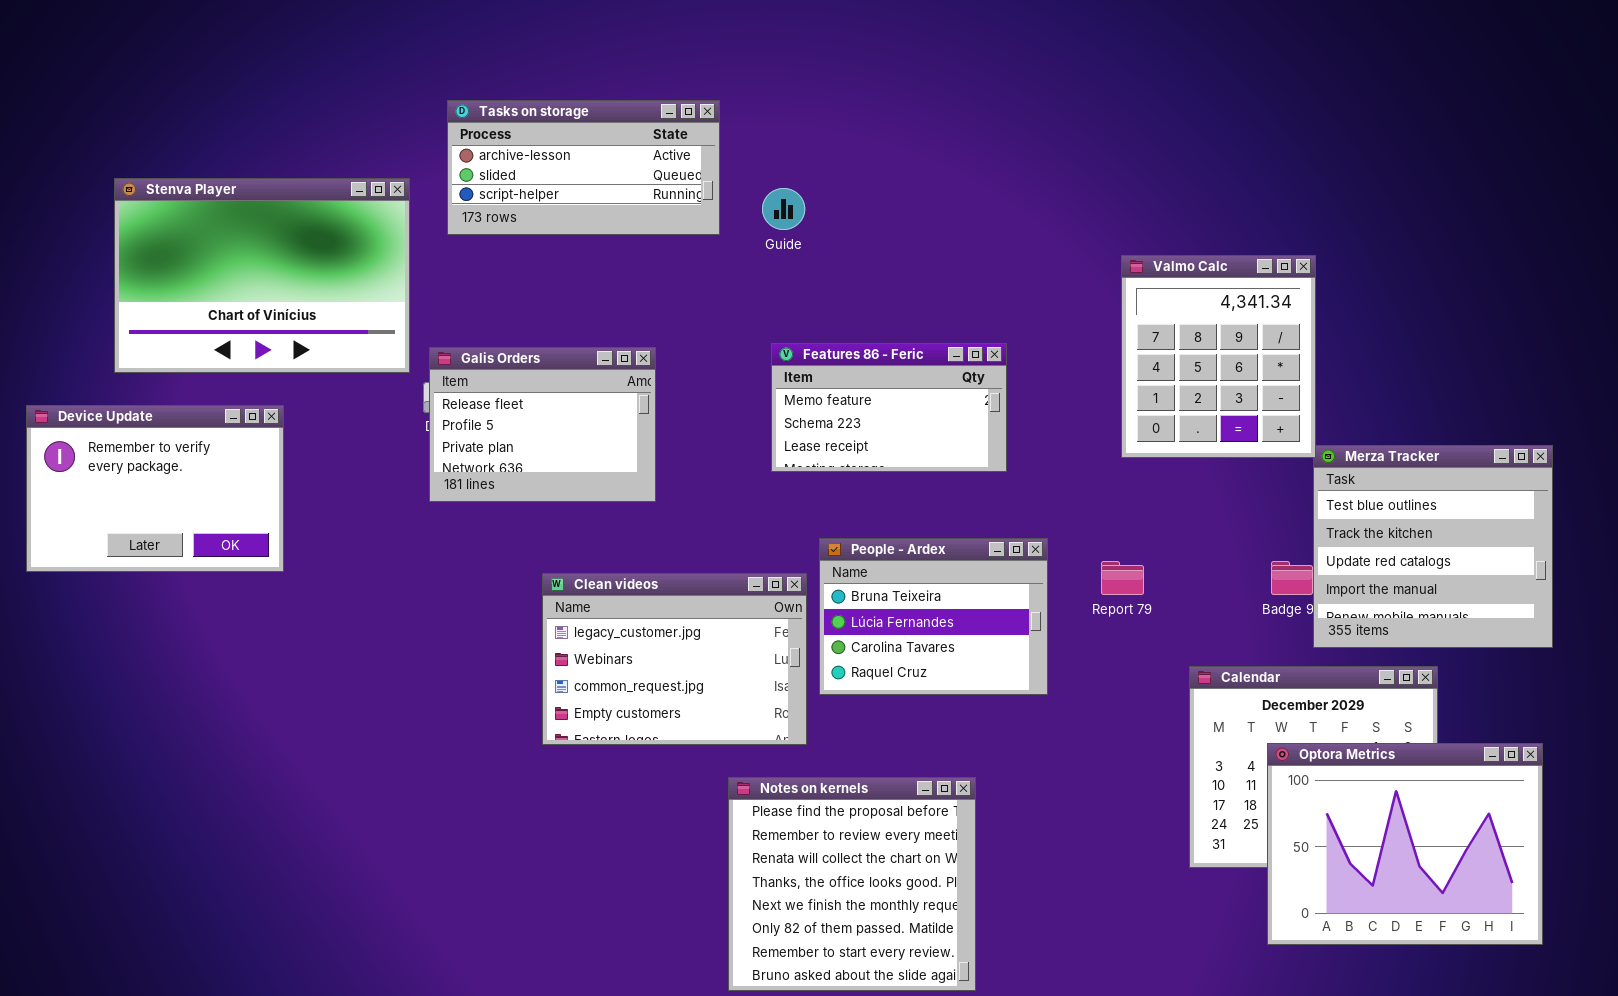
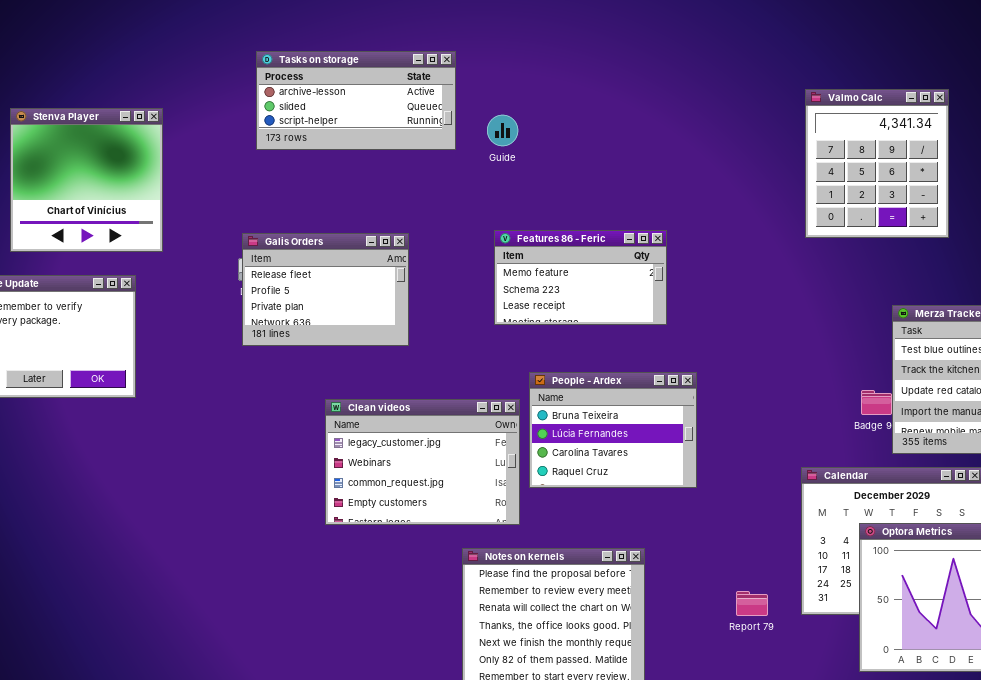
Stenva Player: [114,178,410,373] -> [10,108,163,252], resized
Valmo Calc: [1121,255,1316,458] -> [805,89,949,238], moved
Report 79: [1101,561,1144,595] -> [736,591,768,616], moved

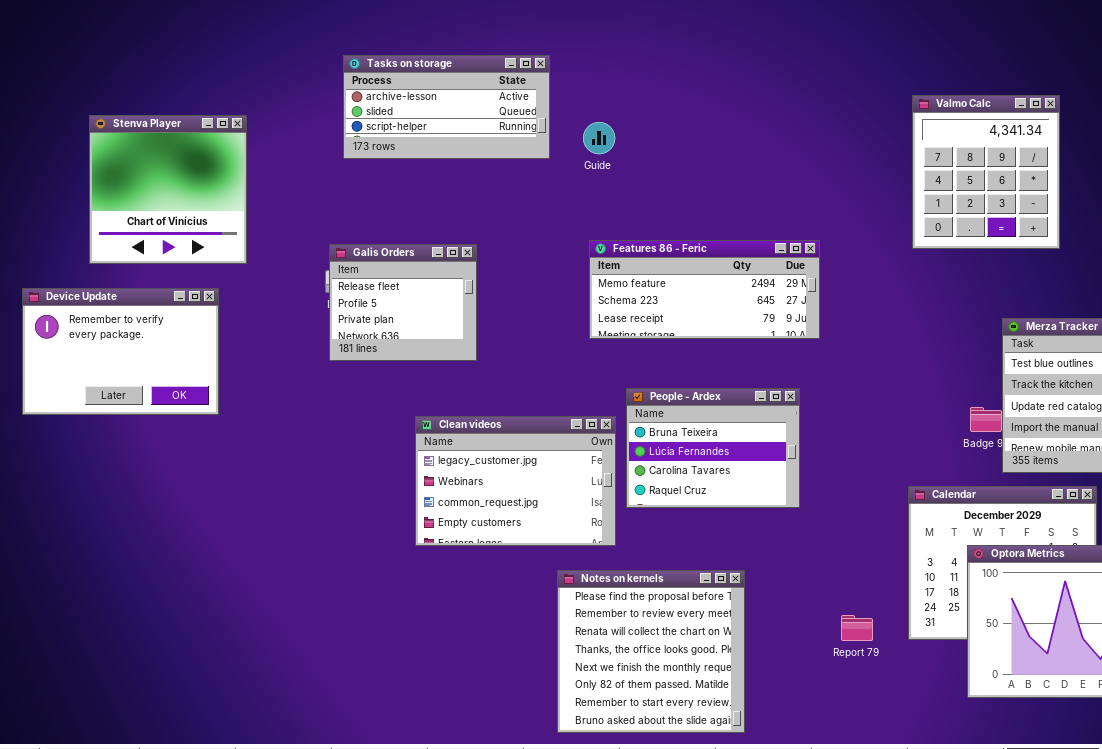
Features 86 - Feric: [494,230,667,325] -> [589,240,820,339], resized
Galis Orders: [242,233,409,346] -> [329,244,477,361], resized

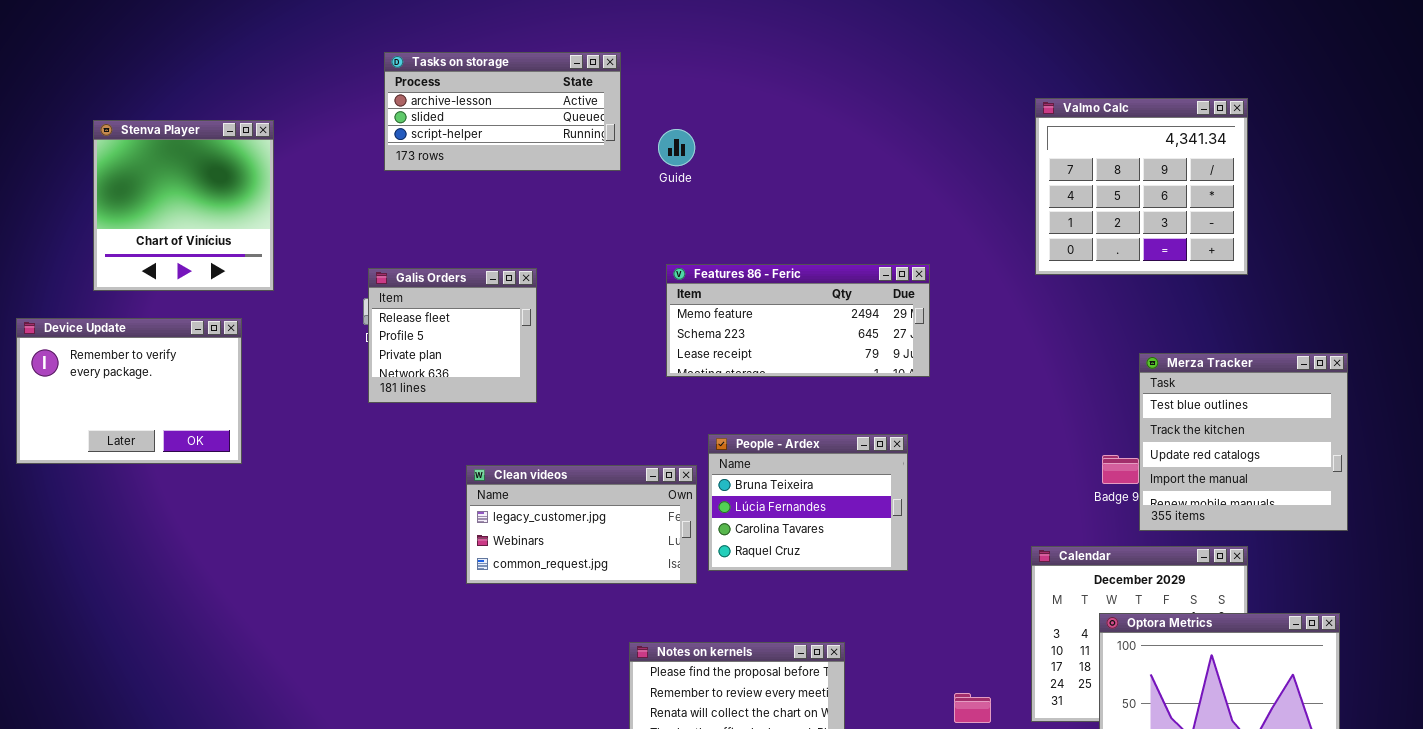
Valmo Calc: [912,95,1060,249] -> [1035,98,1248,275], resized
Clean videos: [415,416,616,546] -> [466,465,697,584], resized

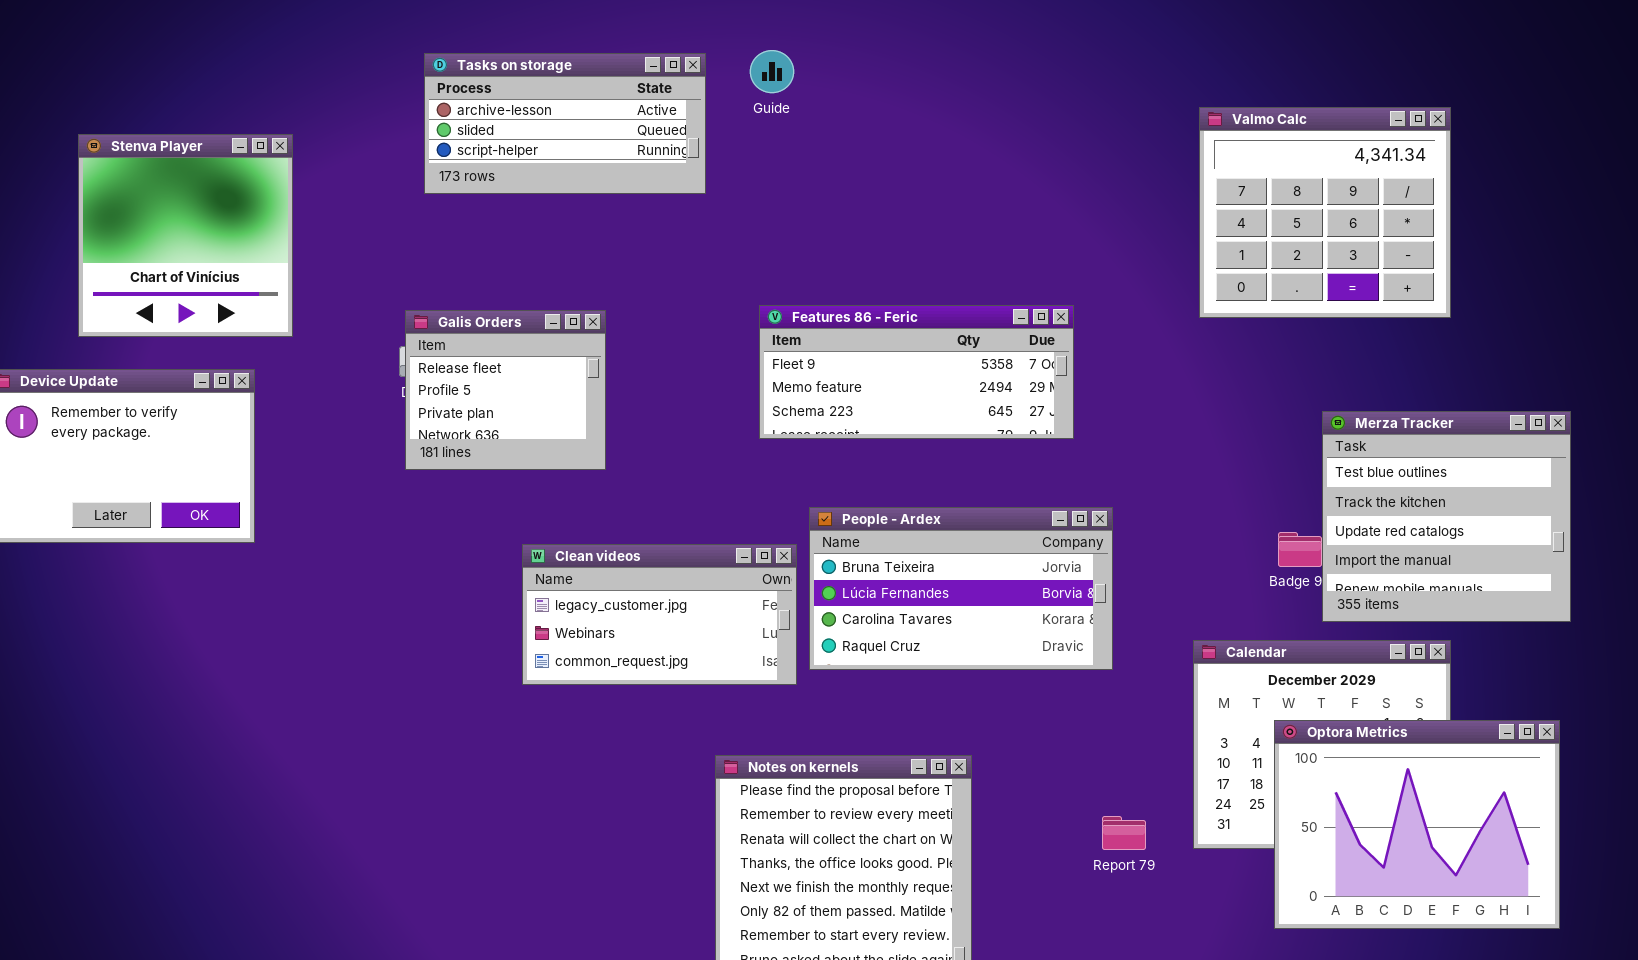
Guide: [658,129,695,166] -> [750,50,794,93], moved
Features 86 - Feric: [666,264,930,377] -> [759,305,1074,439], scrolled up 1 row
People - Ardex: [708,434,908,571] -> [809,507,1113,670], resized

